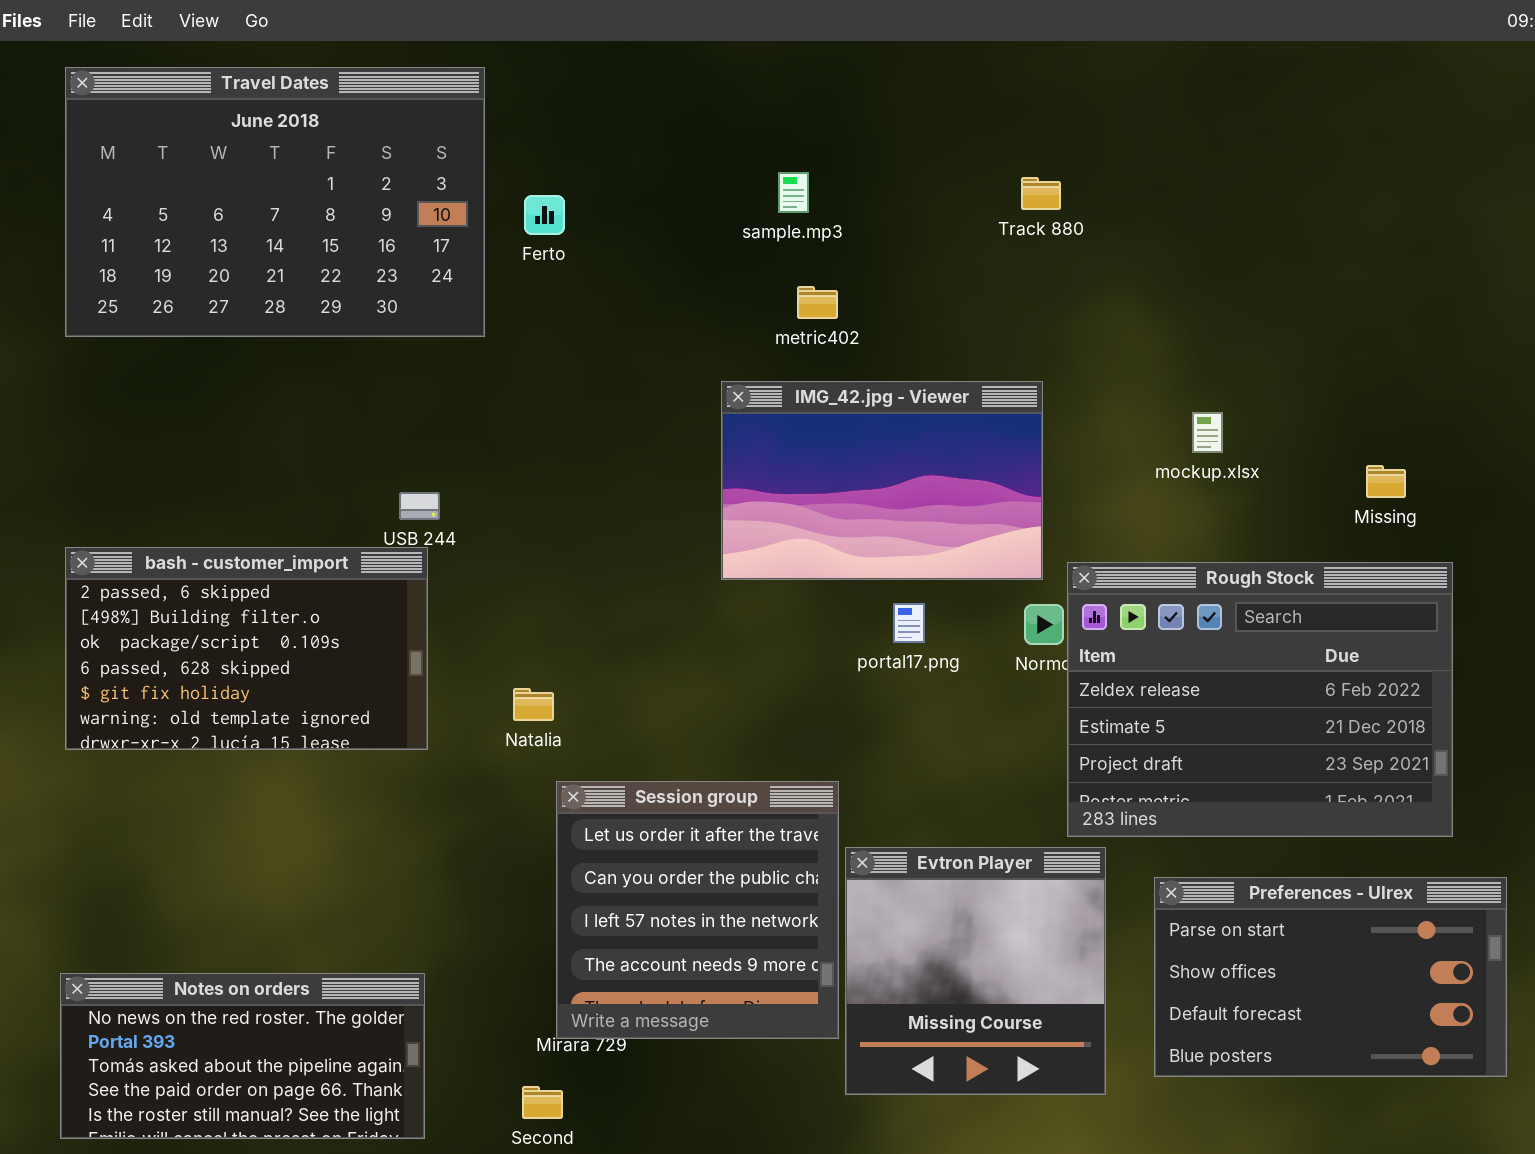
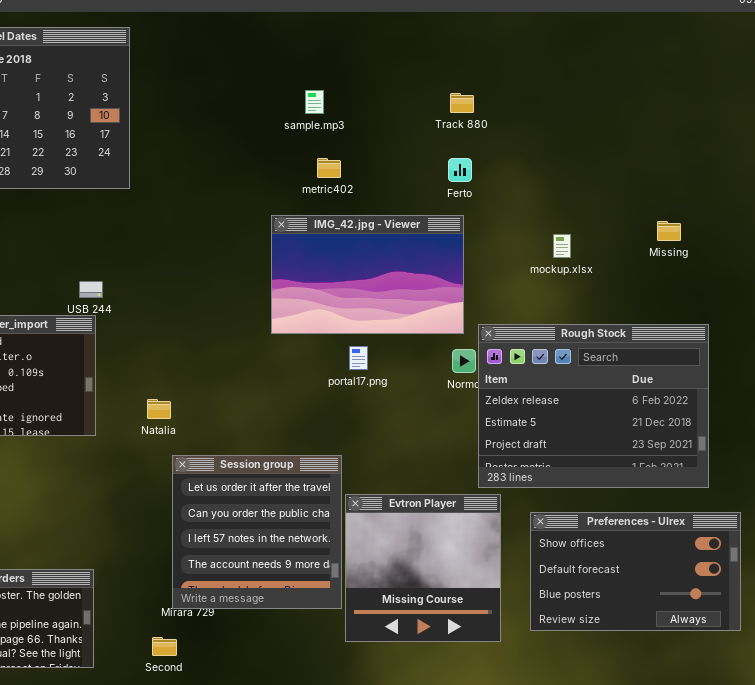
Ferto: [524,195,565,235] -> [448,158,472,182], moved
Missing: [1366,465,1406,498] -> [657,221,681,241], moved
portal17.png: [893,603,925,643] -> [349,346,368,370], moved
Preferences - Ulrex: [1154,877,1507,1077] -> [530,512,741,631], scrolled down 1 row

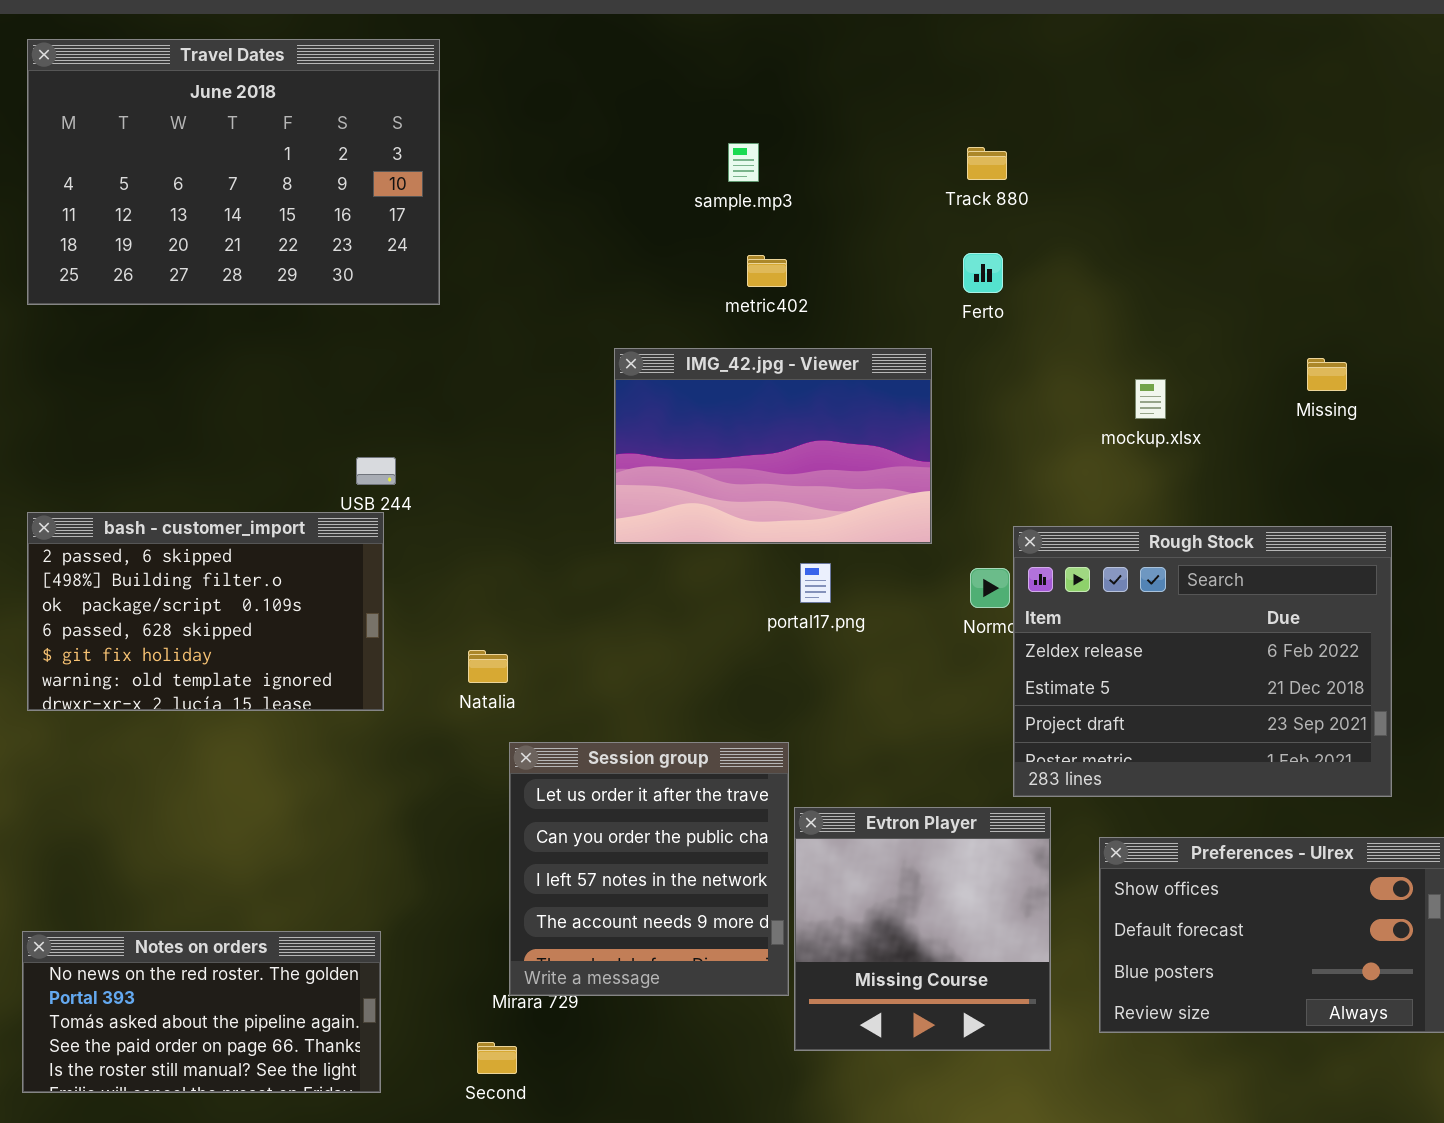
IMG_42.jpg - Viewer: [271,215,464,334] -> [614,348,932,544], moved

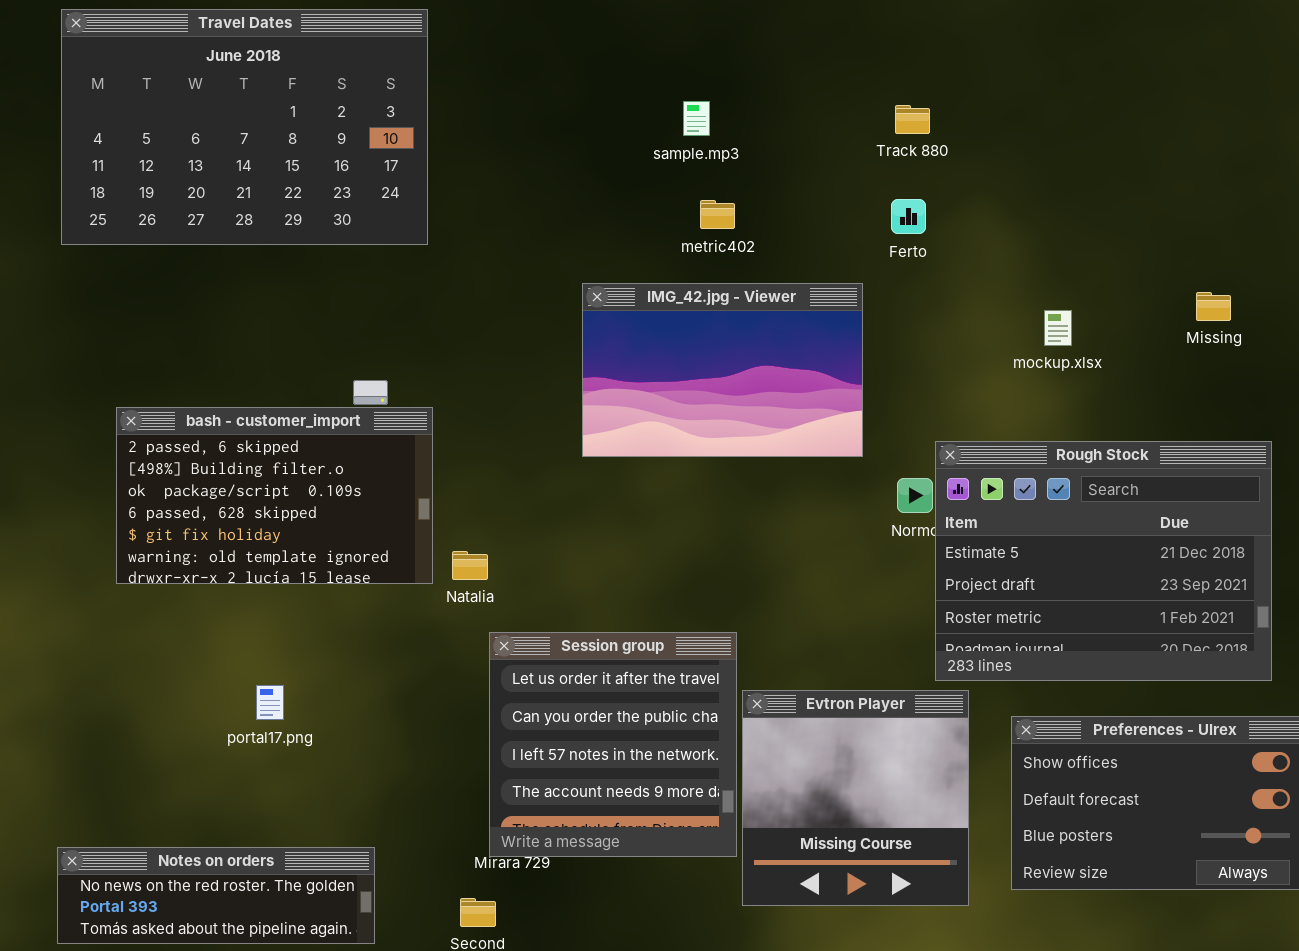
bash - customer_import: [27,512,384,711] -> [116,407,433,584], moved
Rough Stock: [1013,526,1392,797] -> [935,441,1272,681], scrolled down 1 row
portal17.png: [800,563,831,603] -> [256,685,284,720], moved
Notes on orders: [22,931,381,1093] -> [57,847,375,944], resized

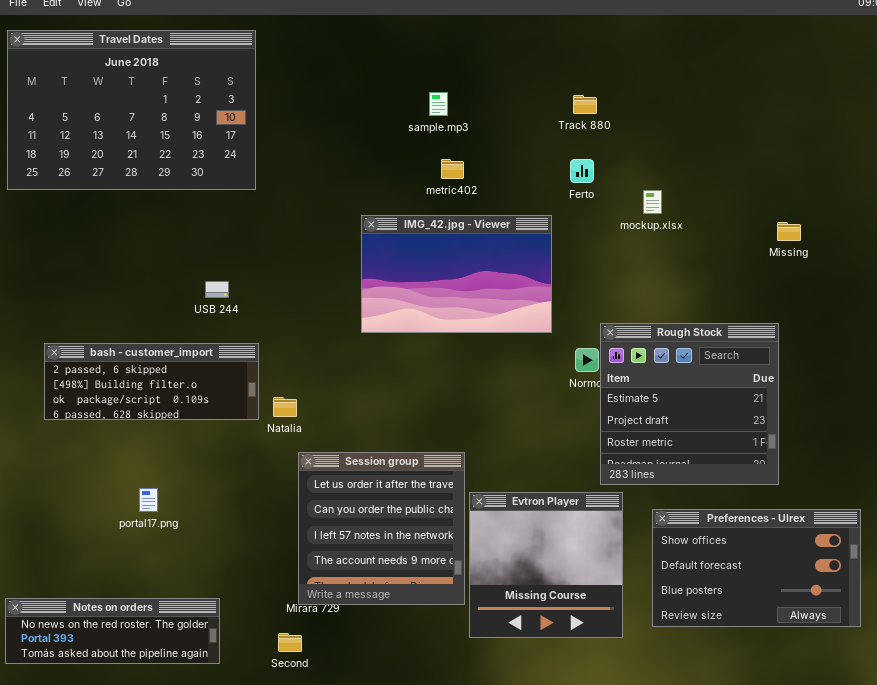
mockup.xlsx: [1044,310,1072,346] -> [643,190,662,214], moved
bash - customer_import: [116,407,433,584] -> [44,343,259,420], resized
Rough Stock: [935,441,1272,681] -> [600,323,779,485], resized

